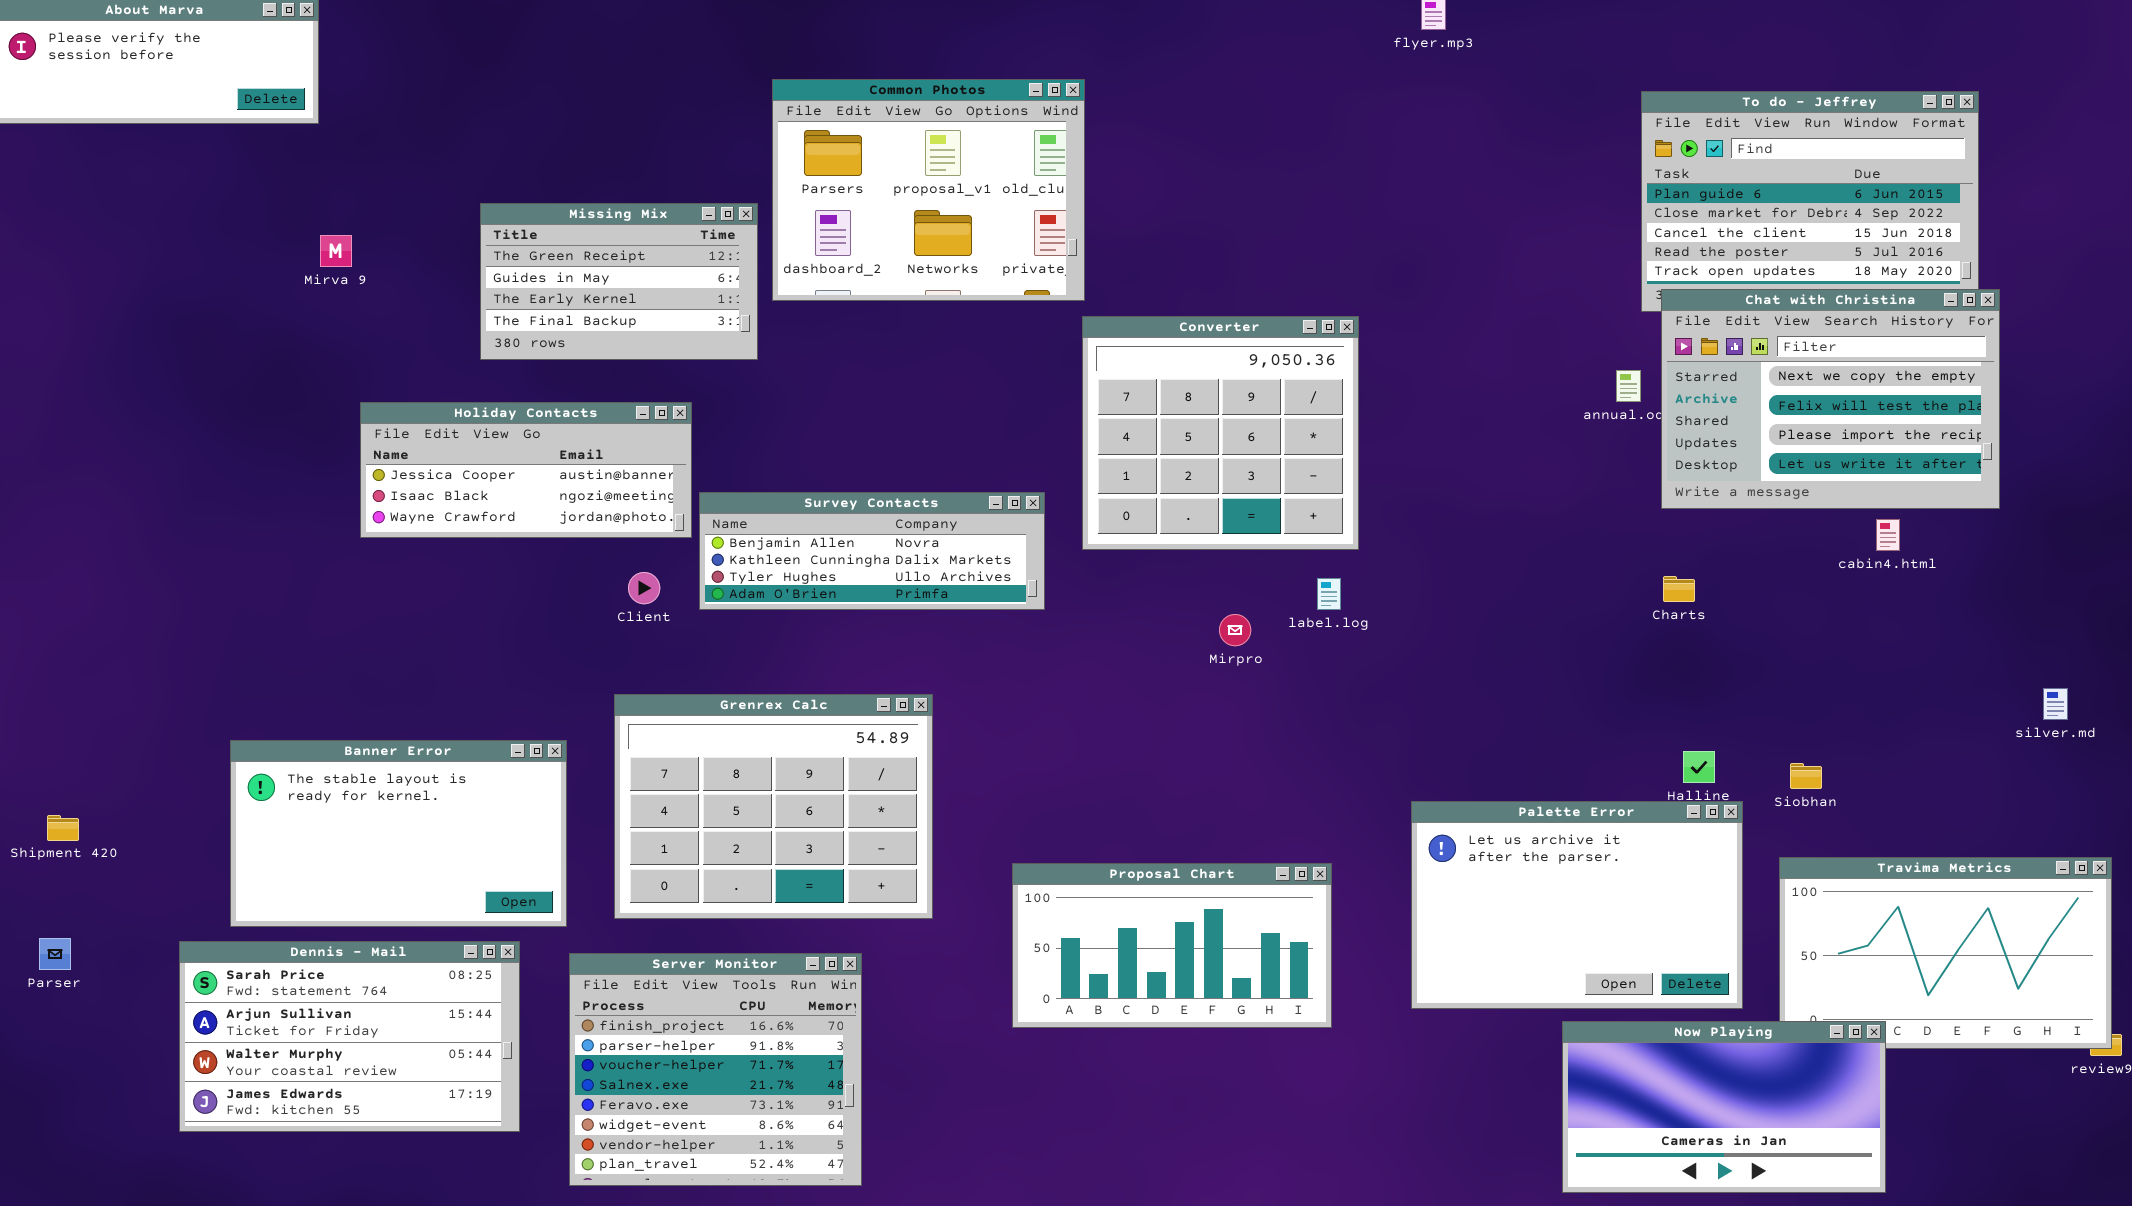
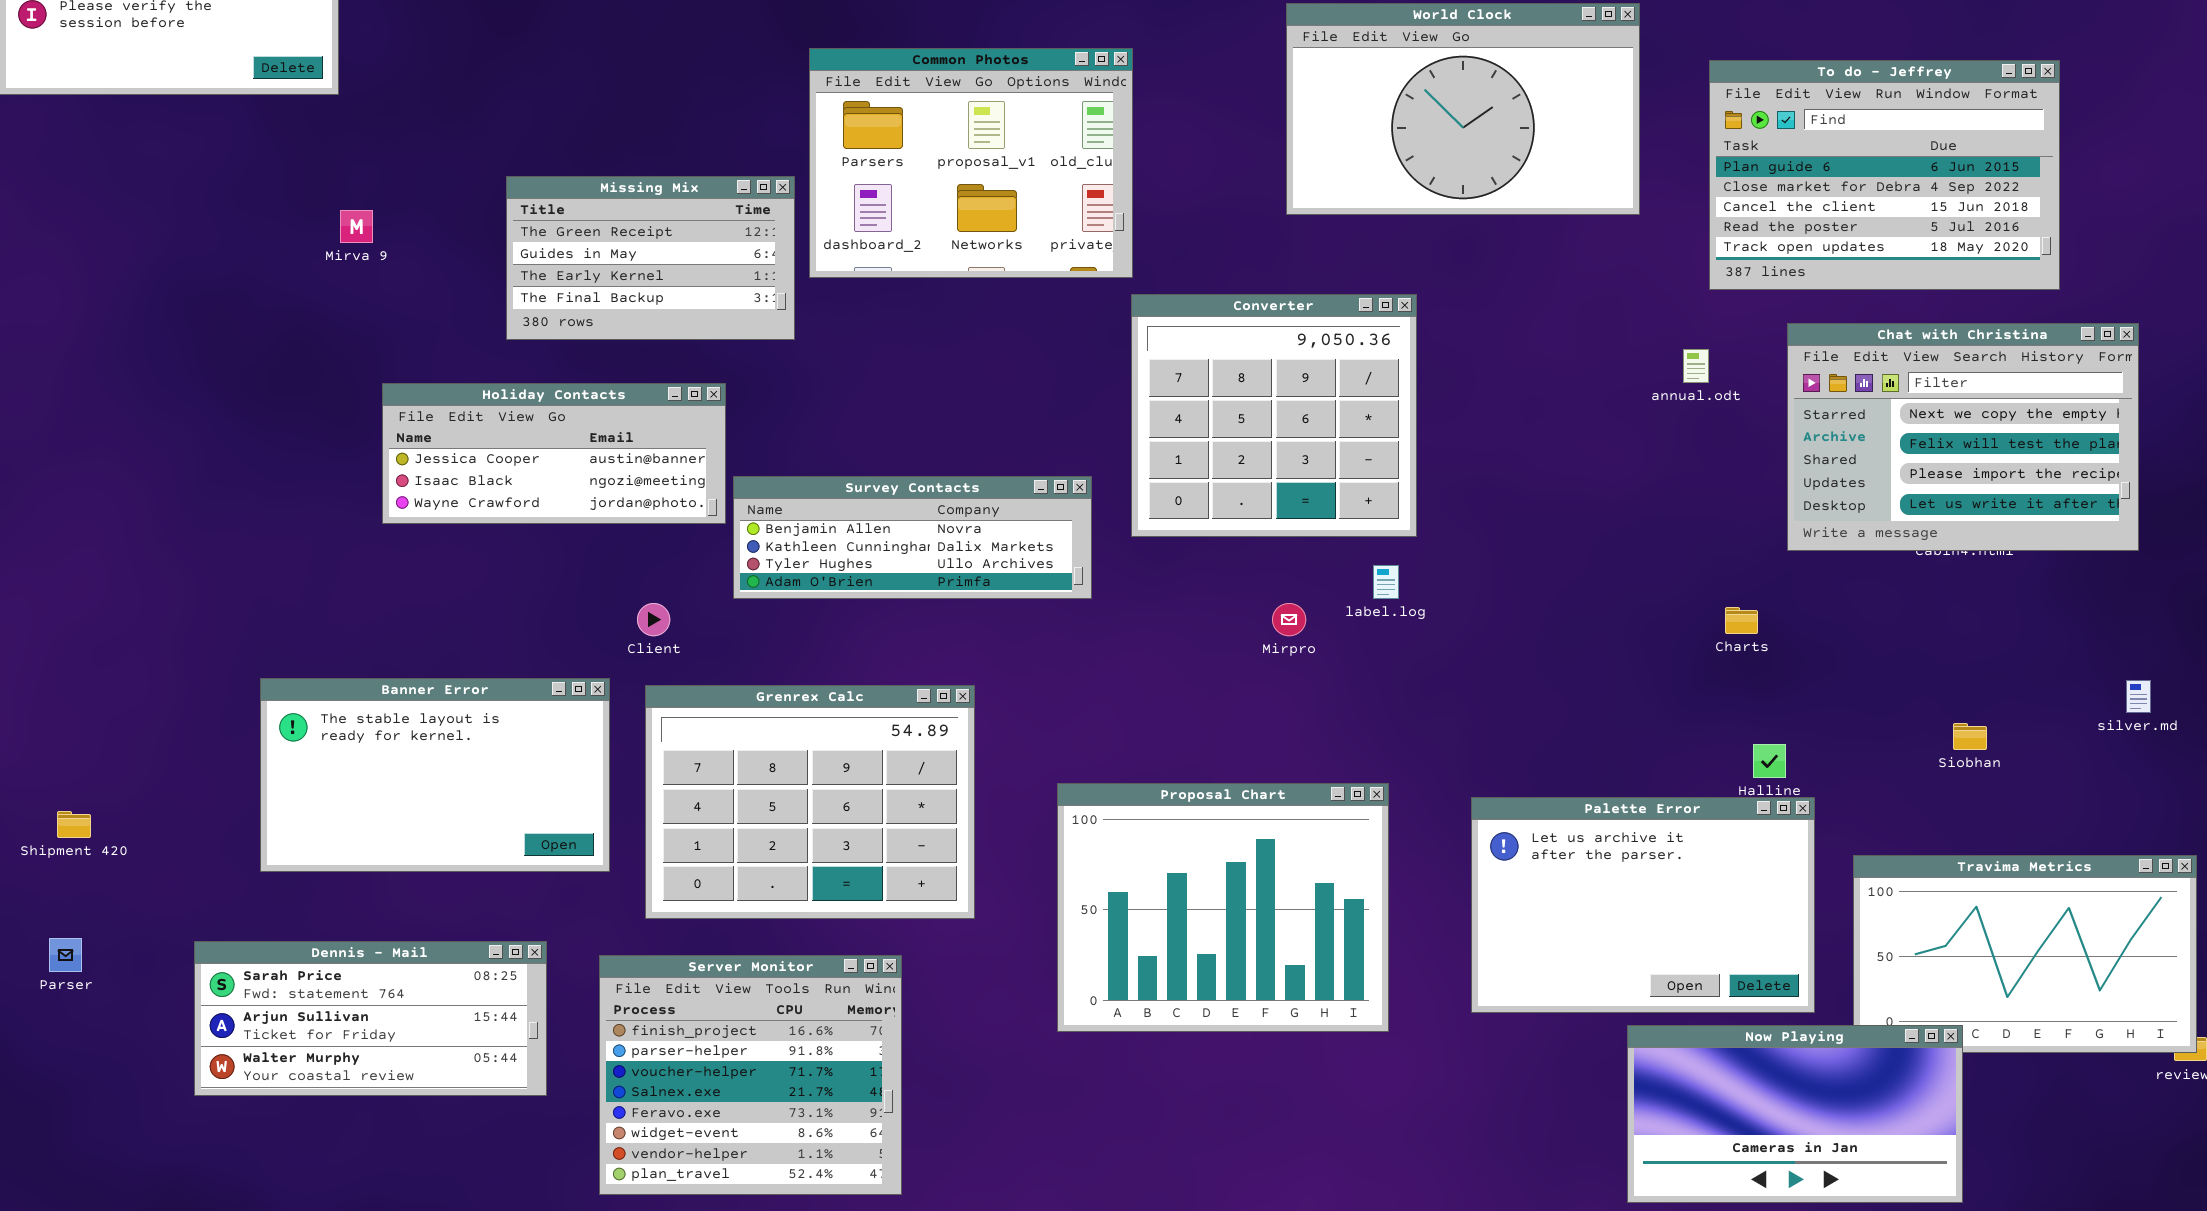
World Clock: none -> [1286,3,1640,215], opened
Chat with Christina: [1661,289,2000,509] -> [1787,323,2139,551], moved
Client: [628,572,660,604] -> [637,603,670,636], moved
Charts: [1663,576,1695,602] -> [1725,607,1758,634], moved
Banner Error: [230,740,567,927] -> [260,678,610,872], moved
Siobhan: [1790,763,1822,789] -> [1953,723,1987,750], moved
Proposal Chart: [1012,863,1332,1028] -> [1057,783,1389,1032], resized
Dennis - Mail: [179,941,520,1132] -> [194,941,547,1096], resized

